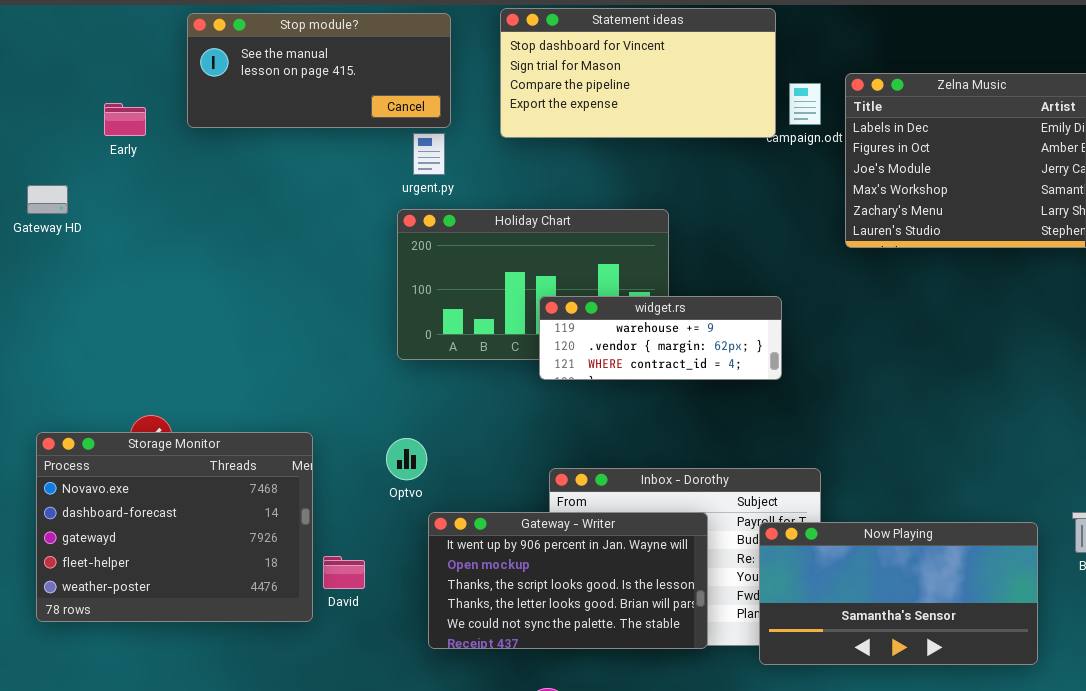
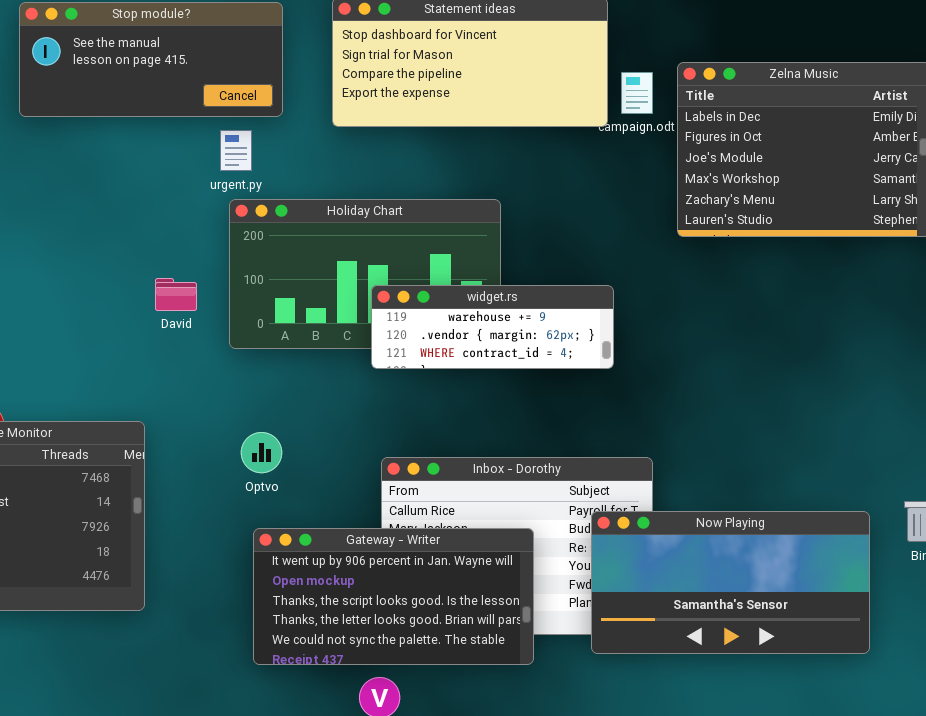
urgent.py: [413,133,445,175] -> [220,130,252,171], moved
Optvo: [386,438,427,480] -> [241,432,282,473], moved
Gateway - Writer: [428,512,708,649] -> [253,528,534,665], moved
David: [323,556,365,589] -> [155,278,197,311], moved

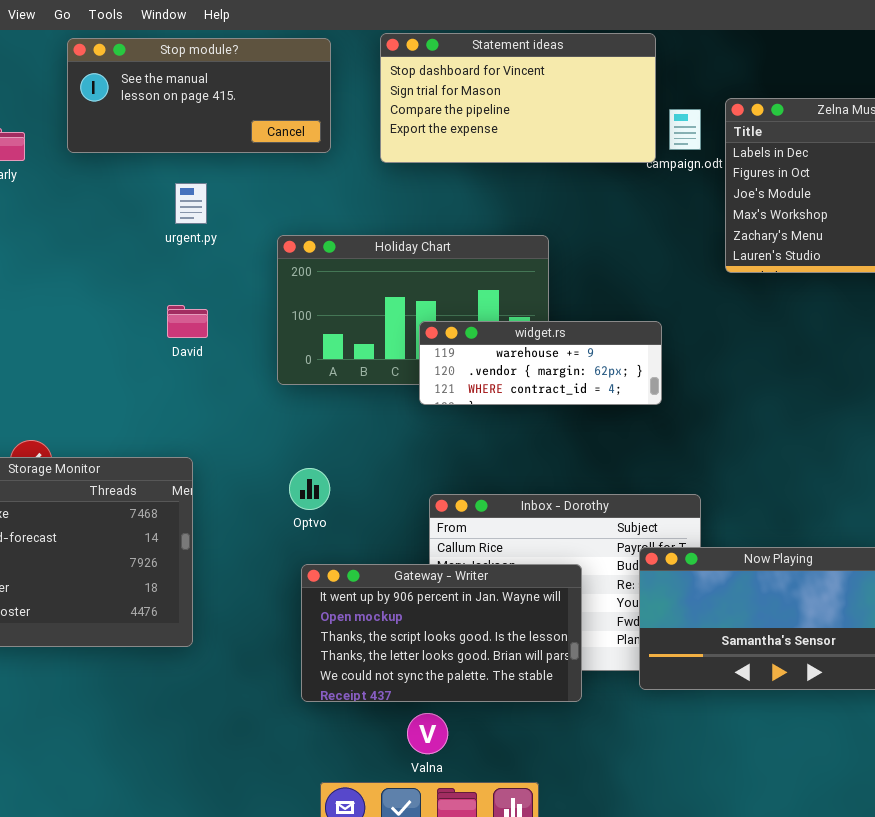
urgent.py: [220,130,252,171] -> [175,183,207,224], moved
David: [155,278,197,311] -> [167,305,208,338], moved

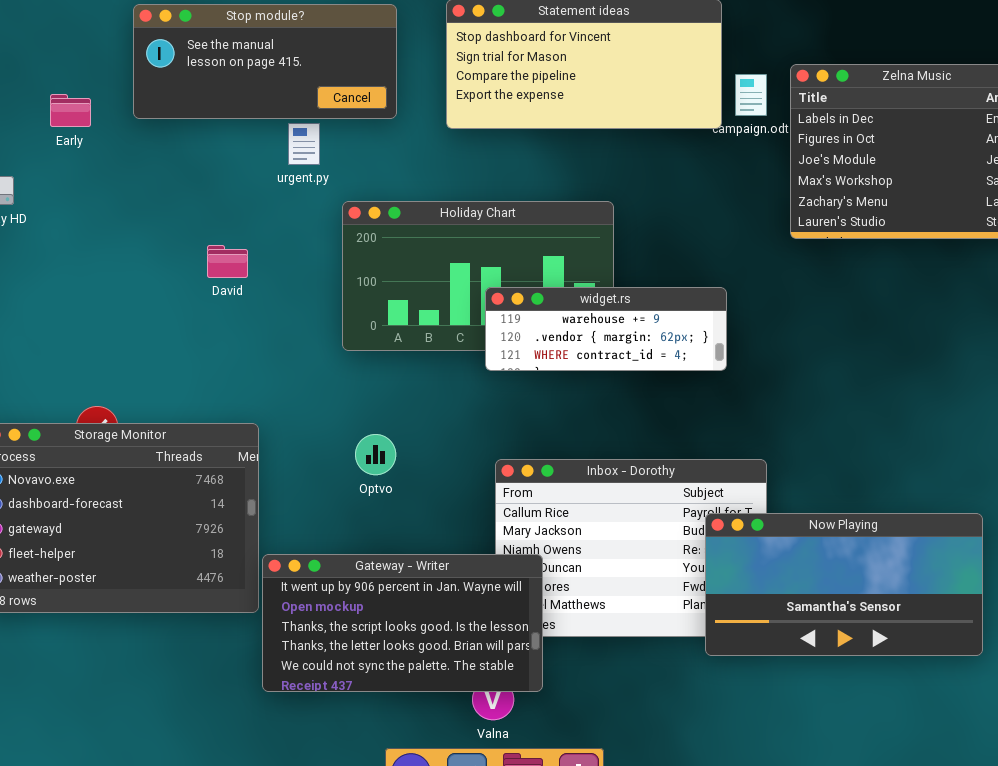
urgent.py: [175,183,207,224] -> [288,123,320,165], moved
David: [167,305,208,338] -> [207,245,248,278], moved
Gateway - Writer: [301,564,582,702] -> [262,554,543,692], moved

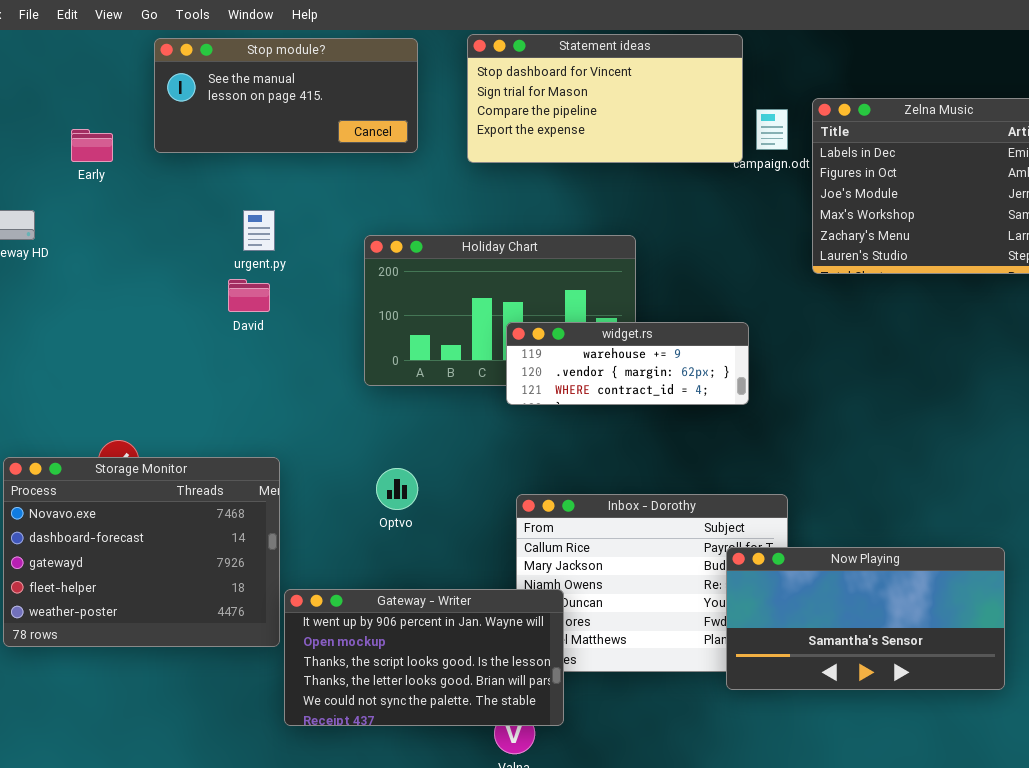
urgent.py: [288,123,320,165] -> [243,210,275,251], moved

